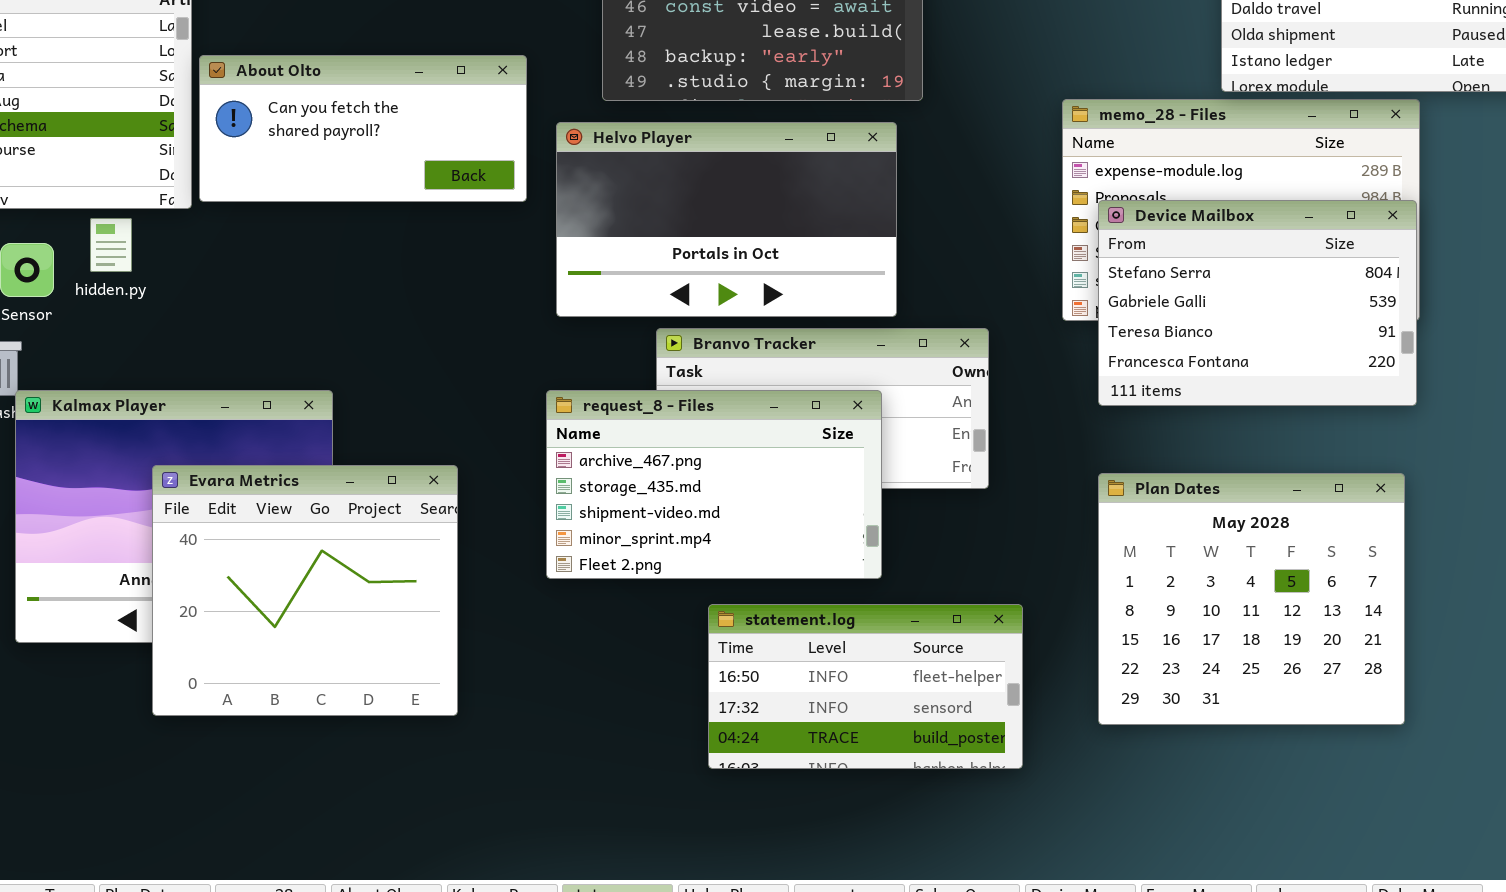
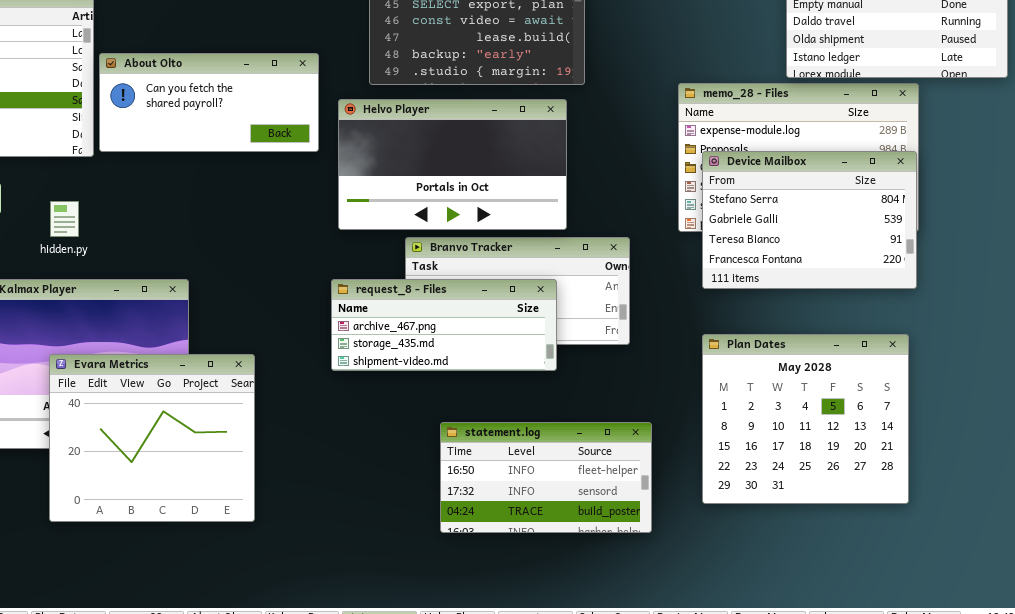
hidden.py: [90,218,132,272] -> [50,201,79,237], moved
request_8 - Files: [546,390,882,579] -> [331,279,557,371], resized
Evara Metrics: [152,465,458,716] -> [49,354,255,522], moved

